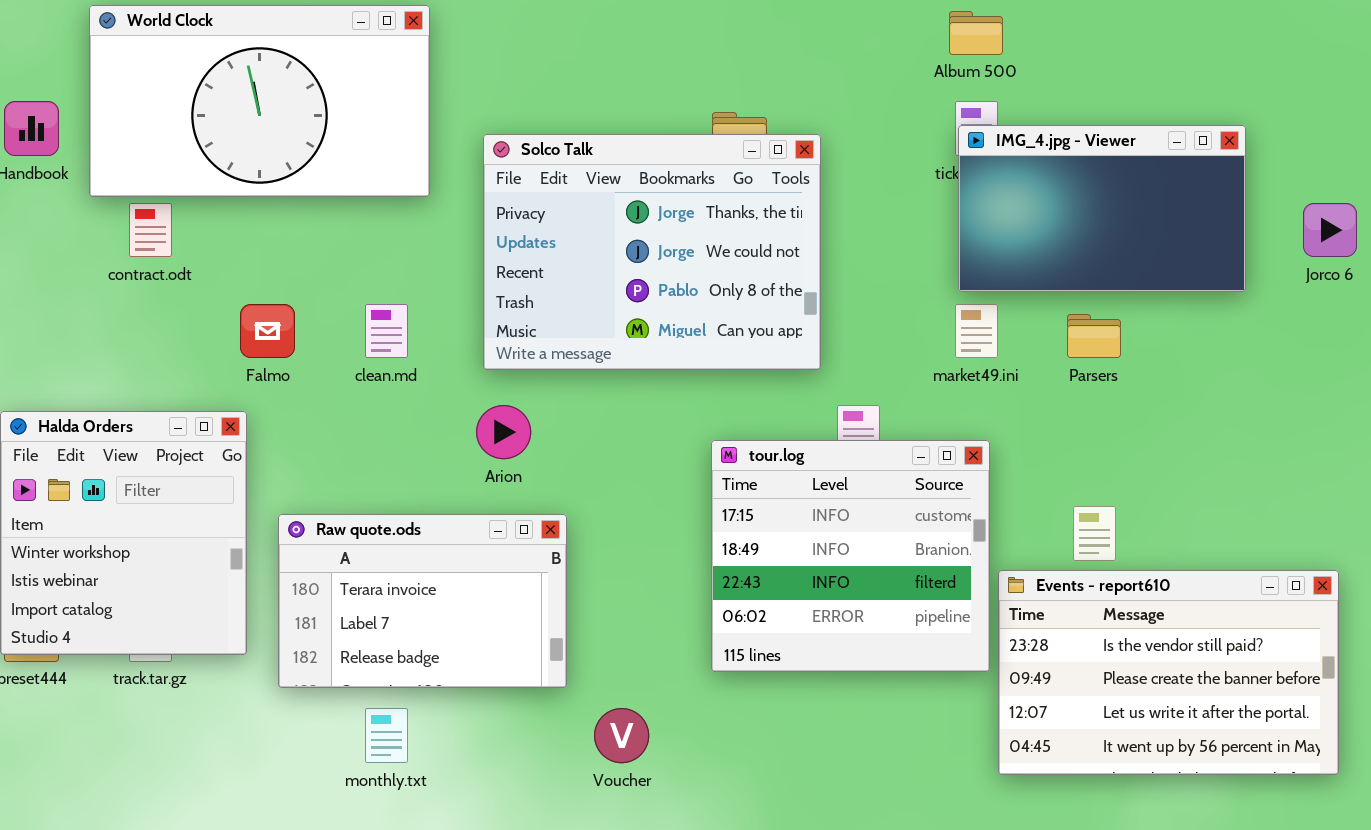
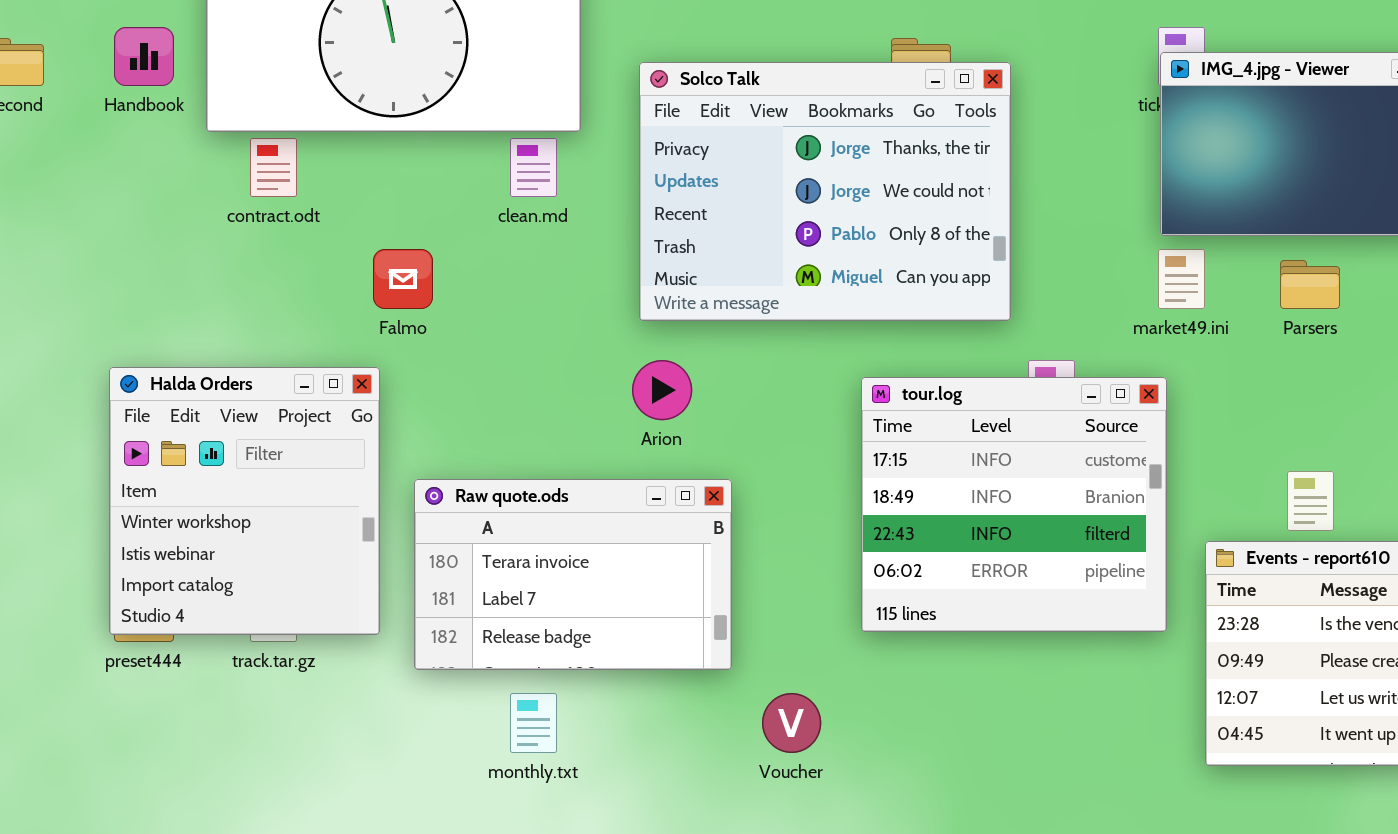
clean.md: [365,304,408,358] -> [510,138,557,197], moved
tour.log: [711,440,990,672] -> [861,377,1167,632], moved

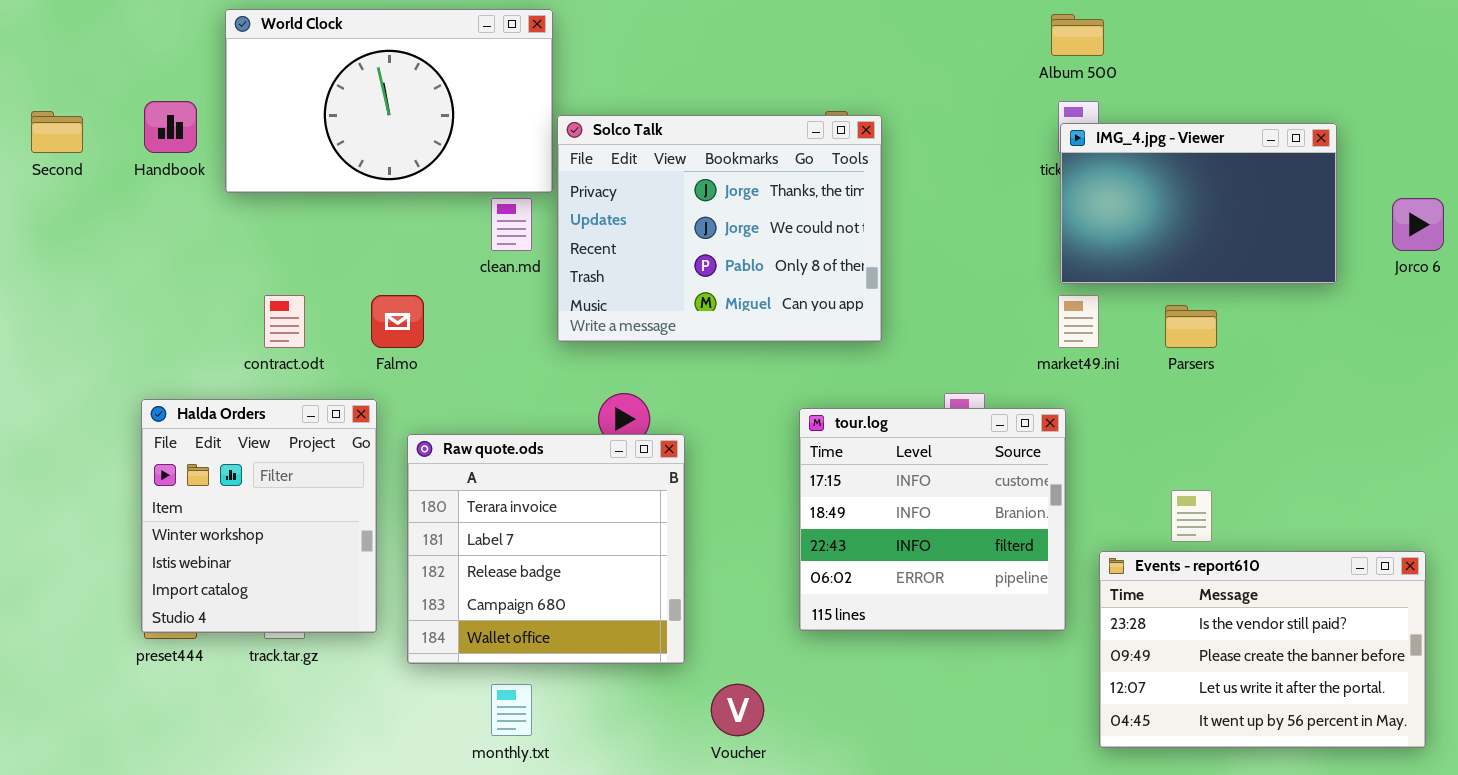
Solco Talk: [639,62,1011,321] -> [557,115,882,342], moved
contract.odt: [250,138,297,197] -> [264,295,305,348], moved
Raw quote.ods: [414,479,732,670] -> [407,434,685,664], resized

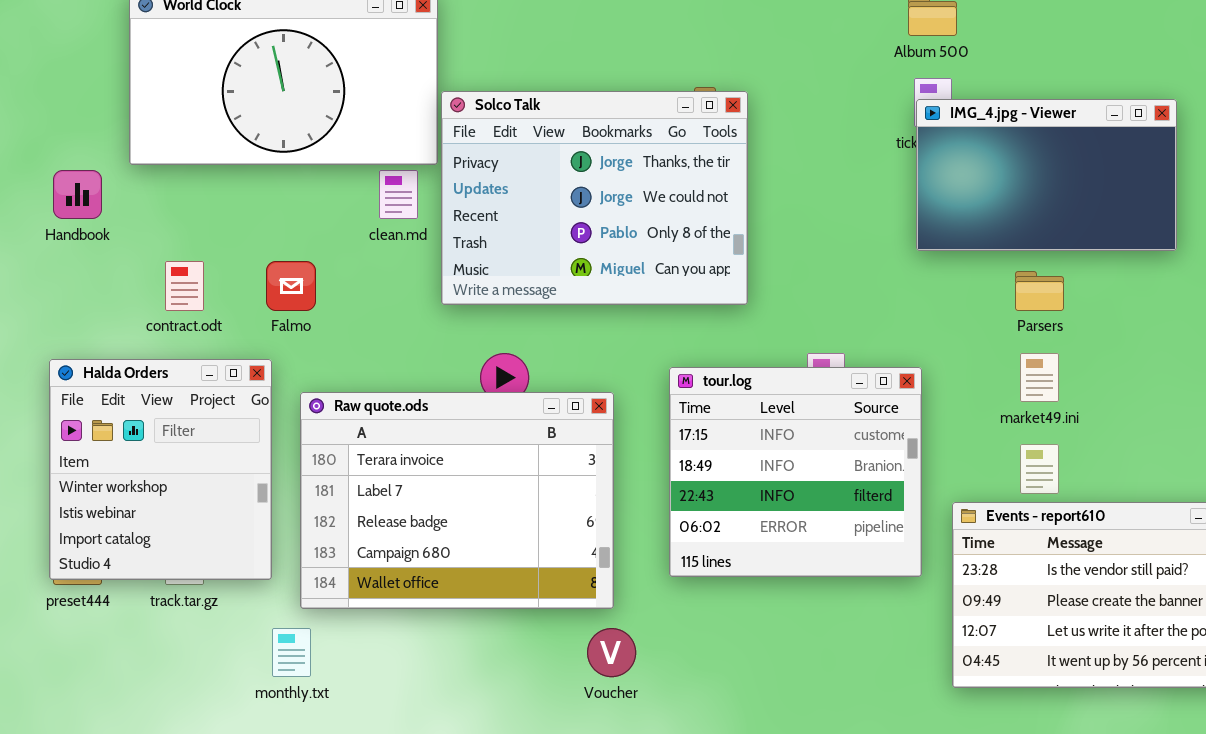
Handbook: [144,101,197,153] -> [53,170,102,219], moved
market49.ini: [1058,295,1099,348] -> [1020,353,1059,402], moved
Raw quote.ods: [407,434,685,664] -> [300,392,614,609], resized
monthly.txt: [491,684,532,736] -> [272,628,311,677], moved

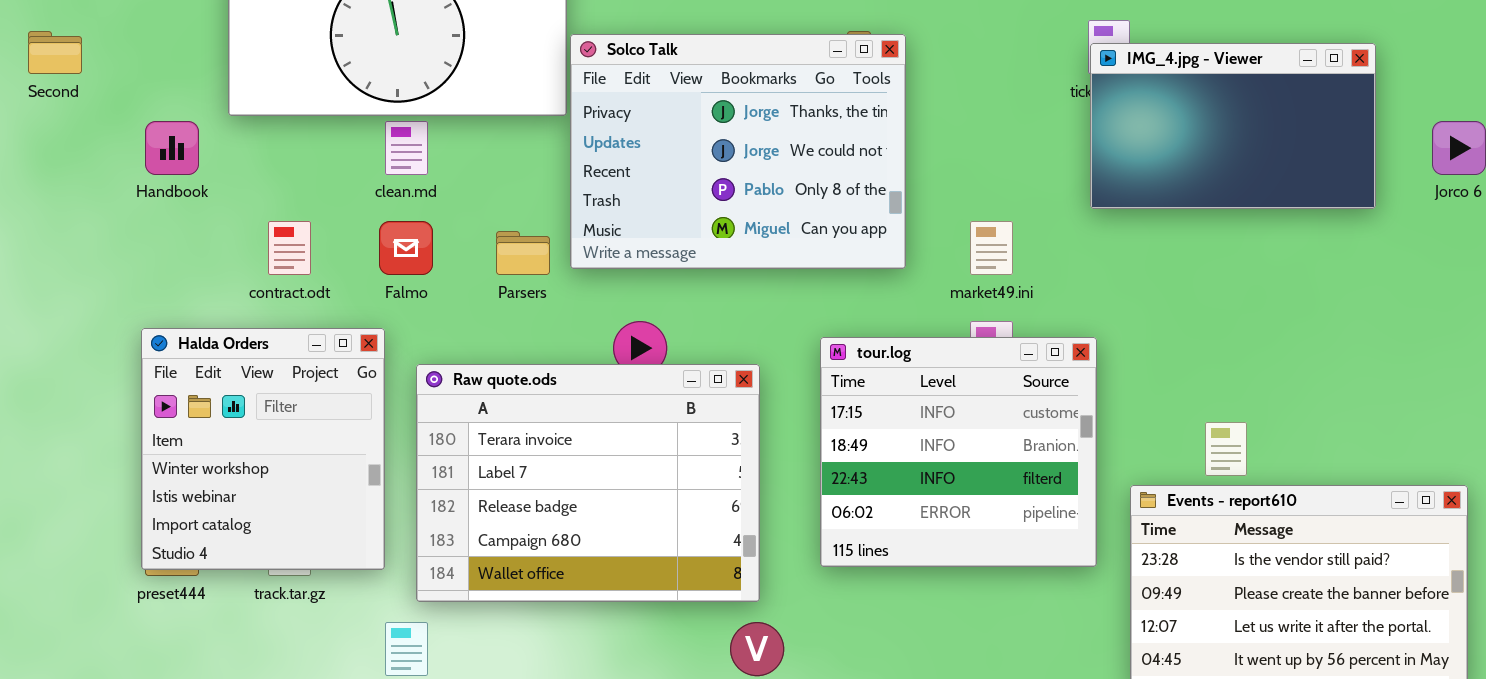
clean.md: [379,170,418,219] -> [385,121,428,175], moved
Parsers: [1015,271,1064,311] -> [496,231,550,275], moved
market49.ini: [1020,353,1059,402] -> [970,221,1013,275], moved

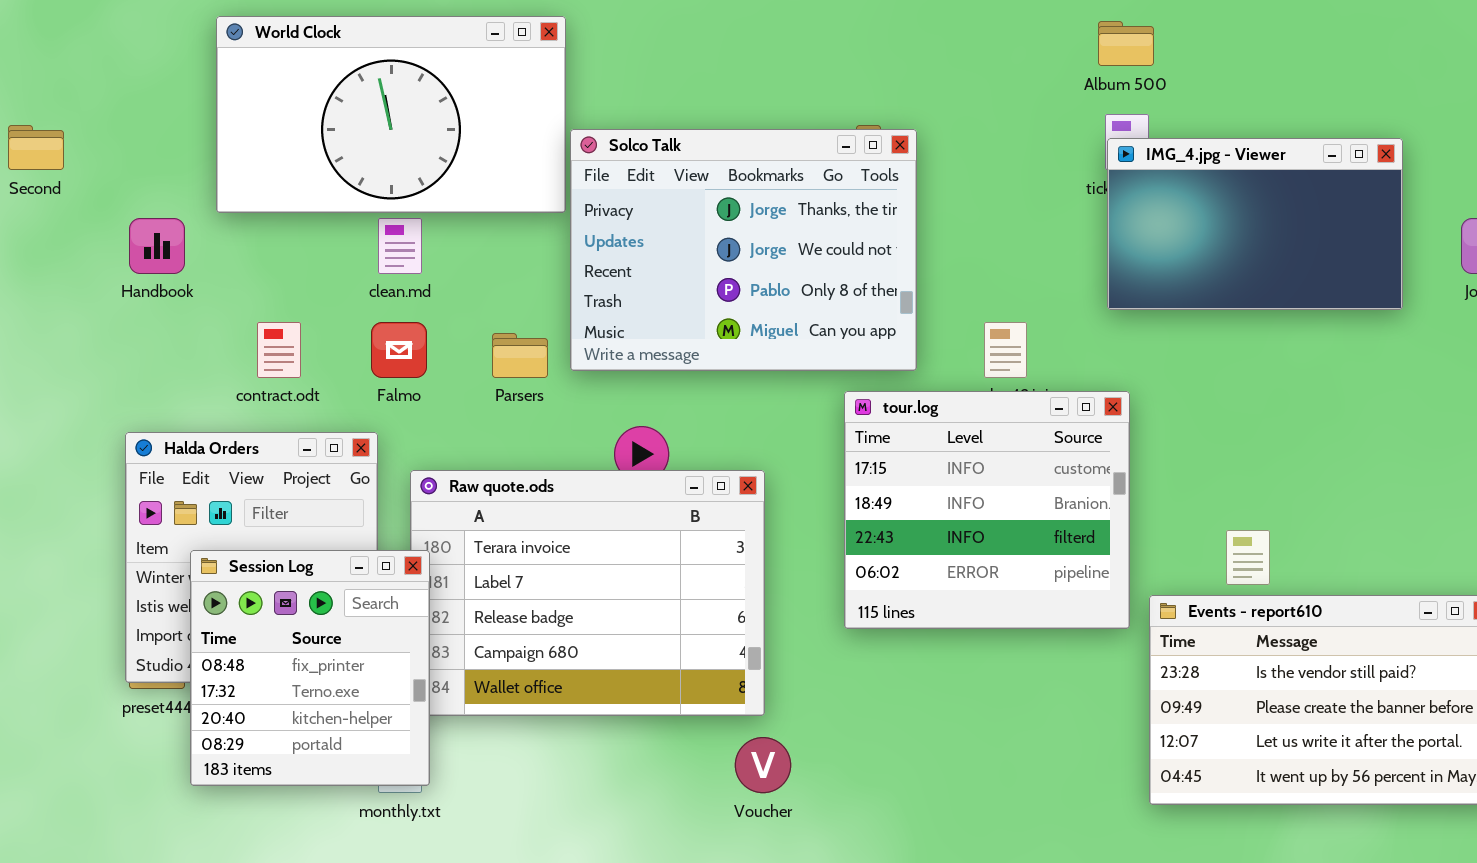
tour.log: [820,337,1097,567] -> [844,391,1130,629], moved
Session Log: none -> [190,550,430,786], opened

